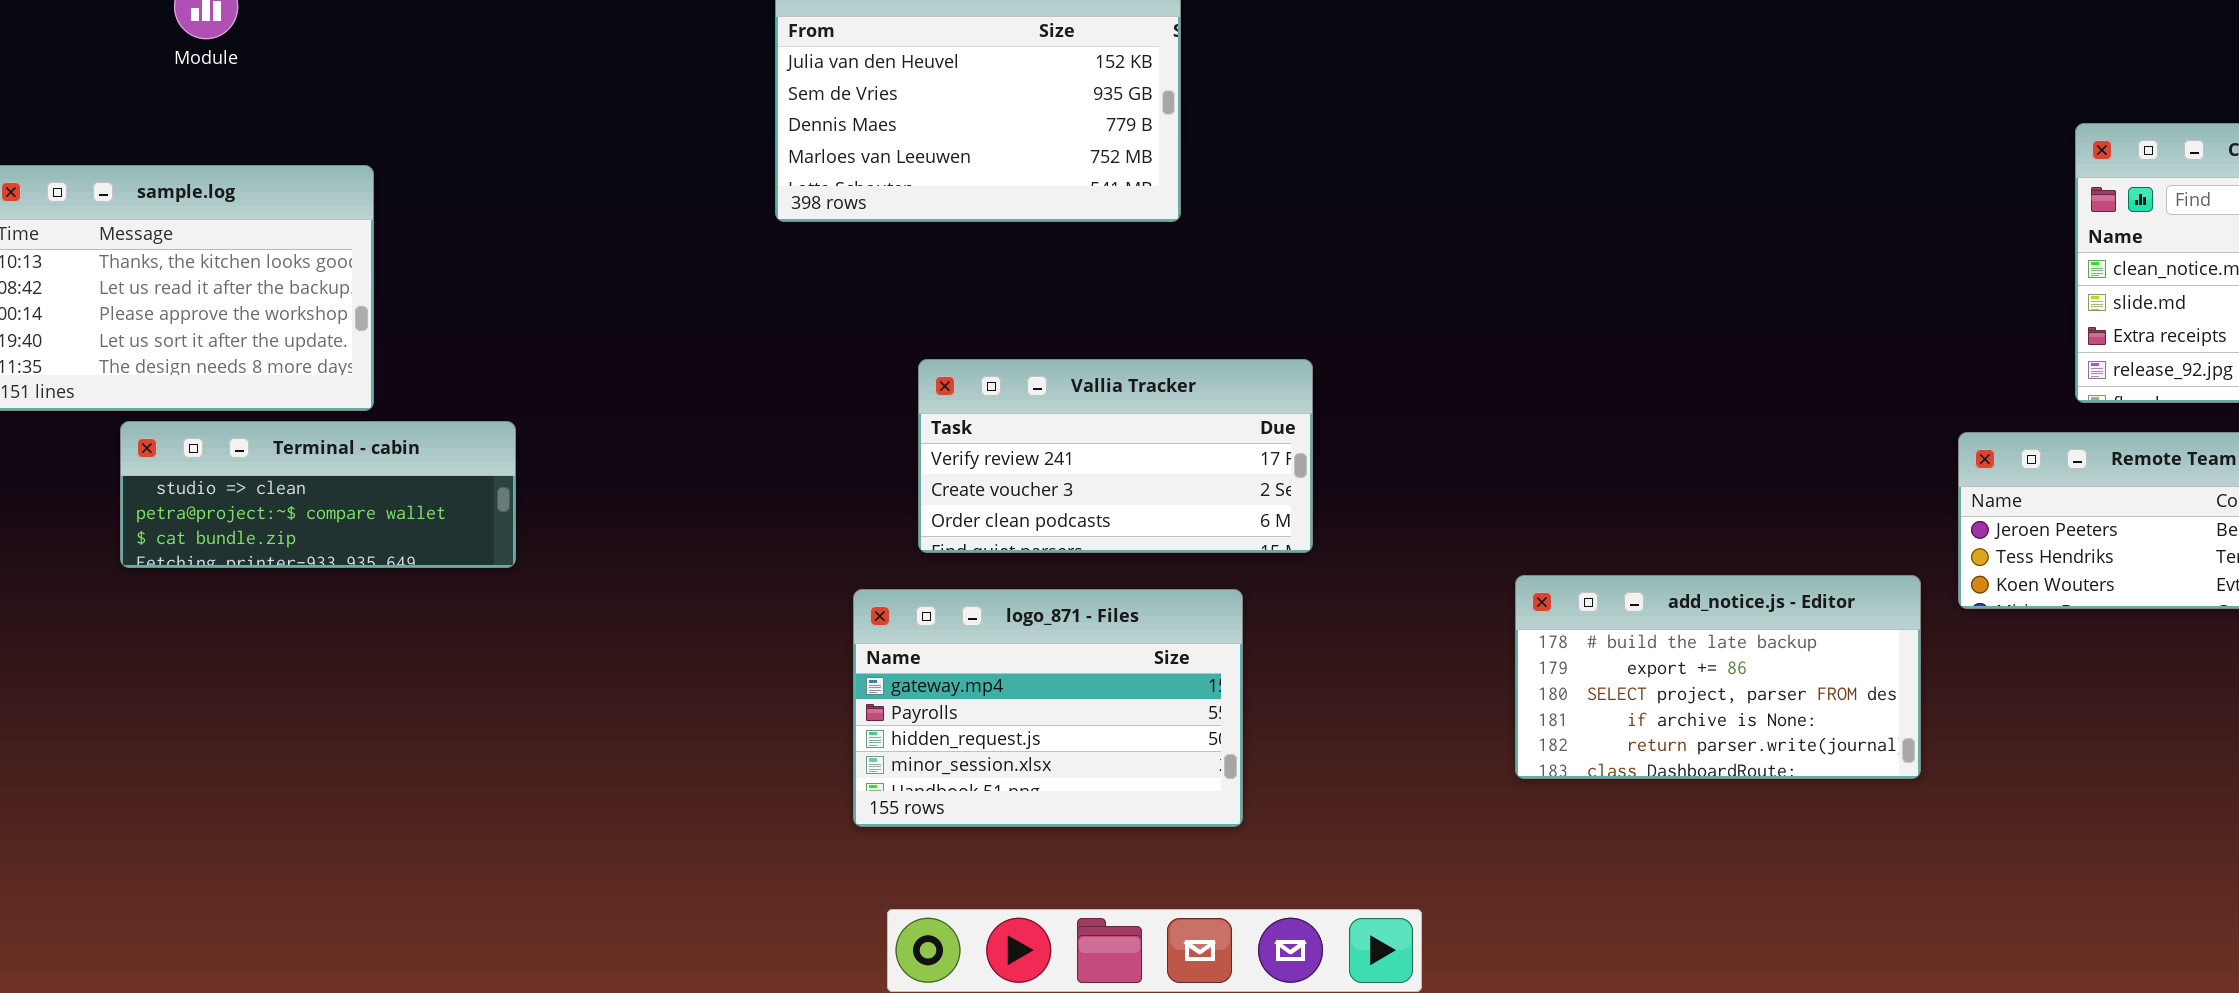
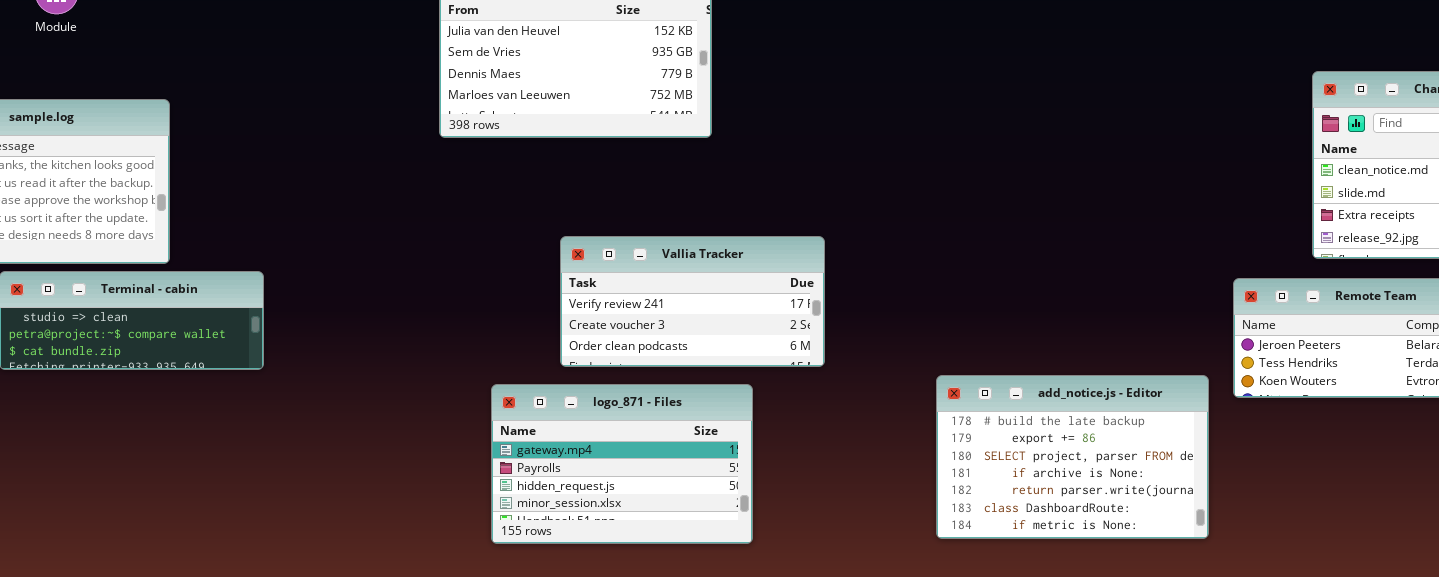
Vallia Tracker: [918,359,1313,553] -> [560,236,825,367], moved
add_notice.js - Editor: [1515,575,1921,779] -> [936,375,1209,539], resized

